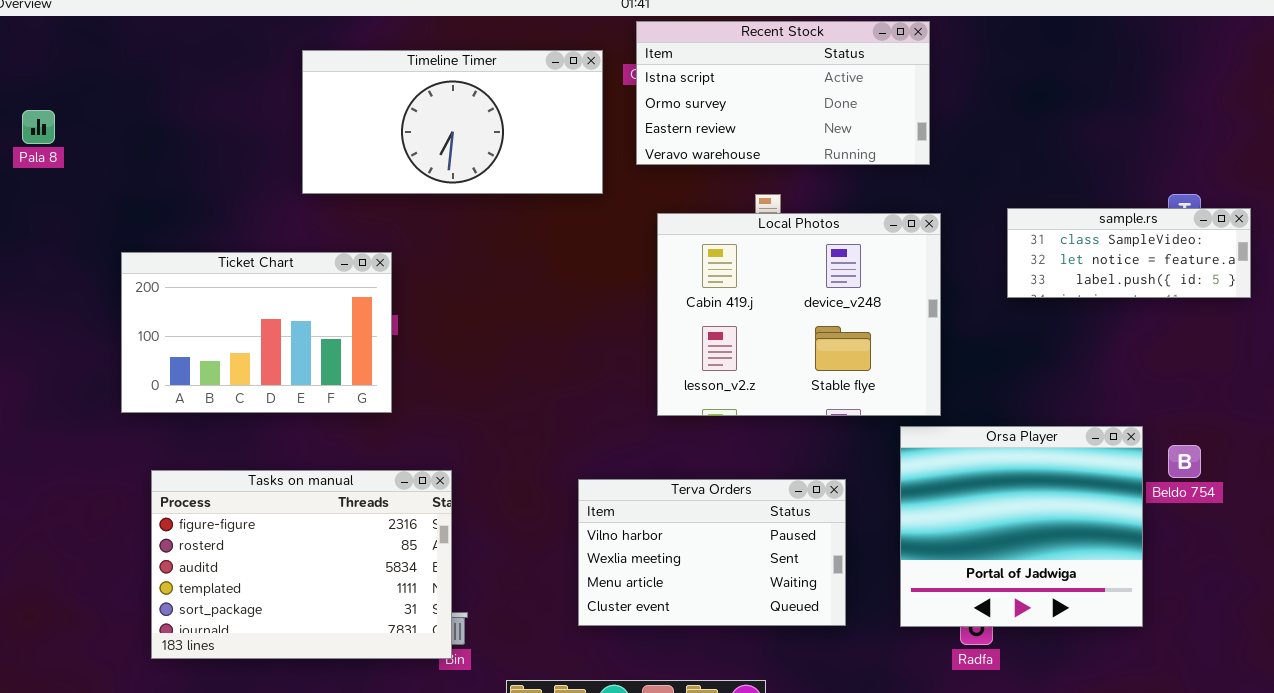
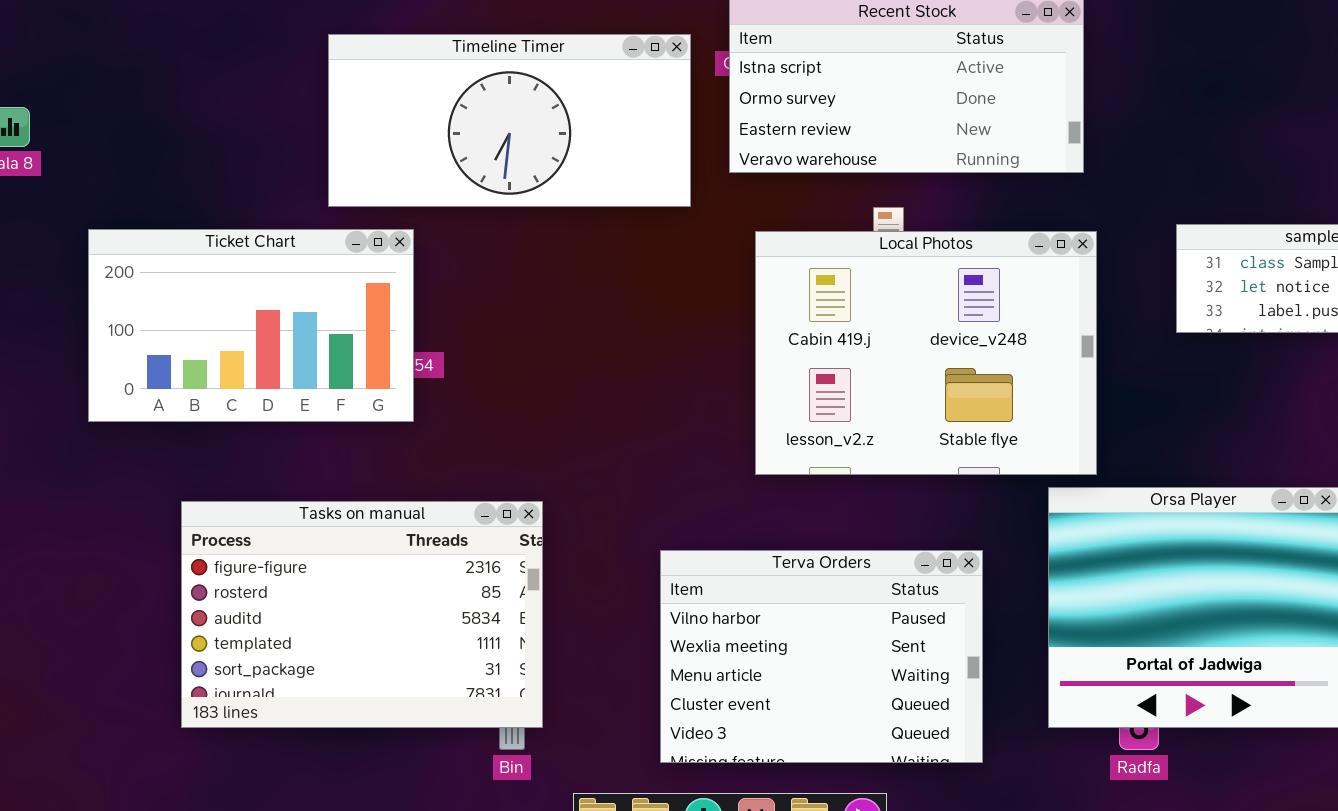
Ticket Chart: [121,252,392,413] -> [88,229,414,422], moved
Tasks on manual: [151,470,452,659] -> [181,501,543,728], moved
Terva Orders: [578,479,846,626] -> [660,550,983,763], resized

